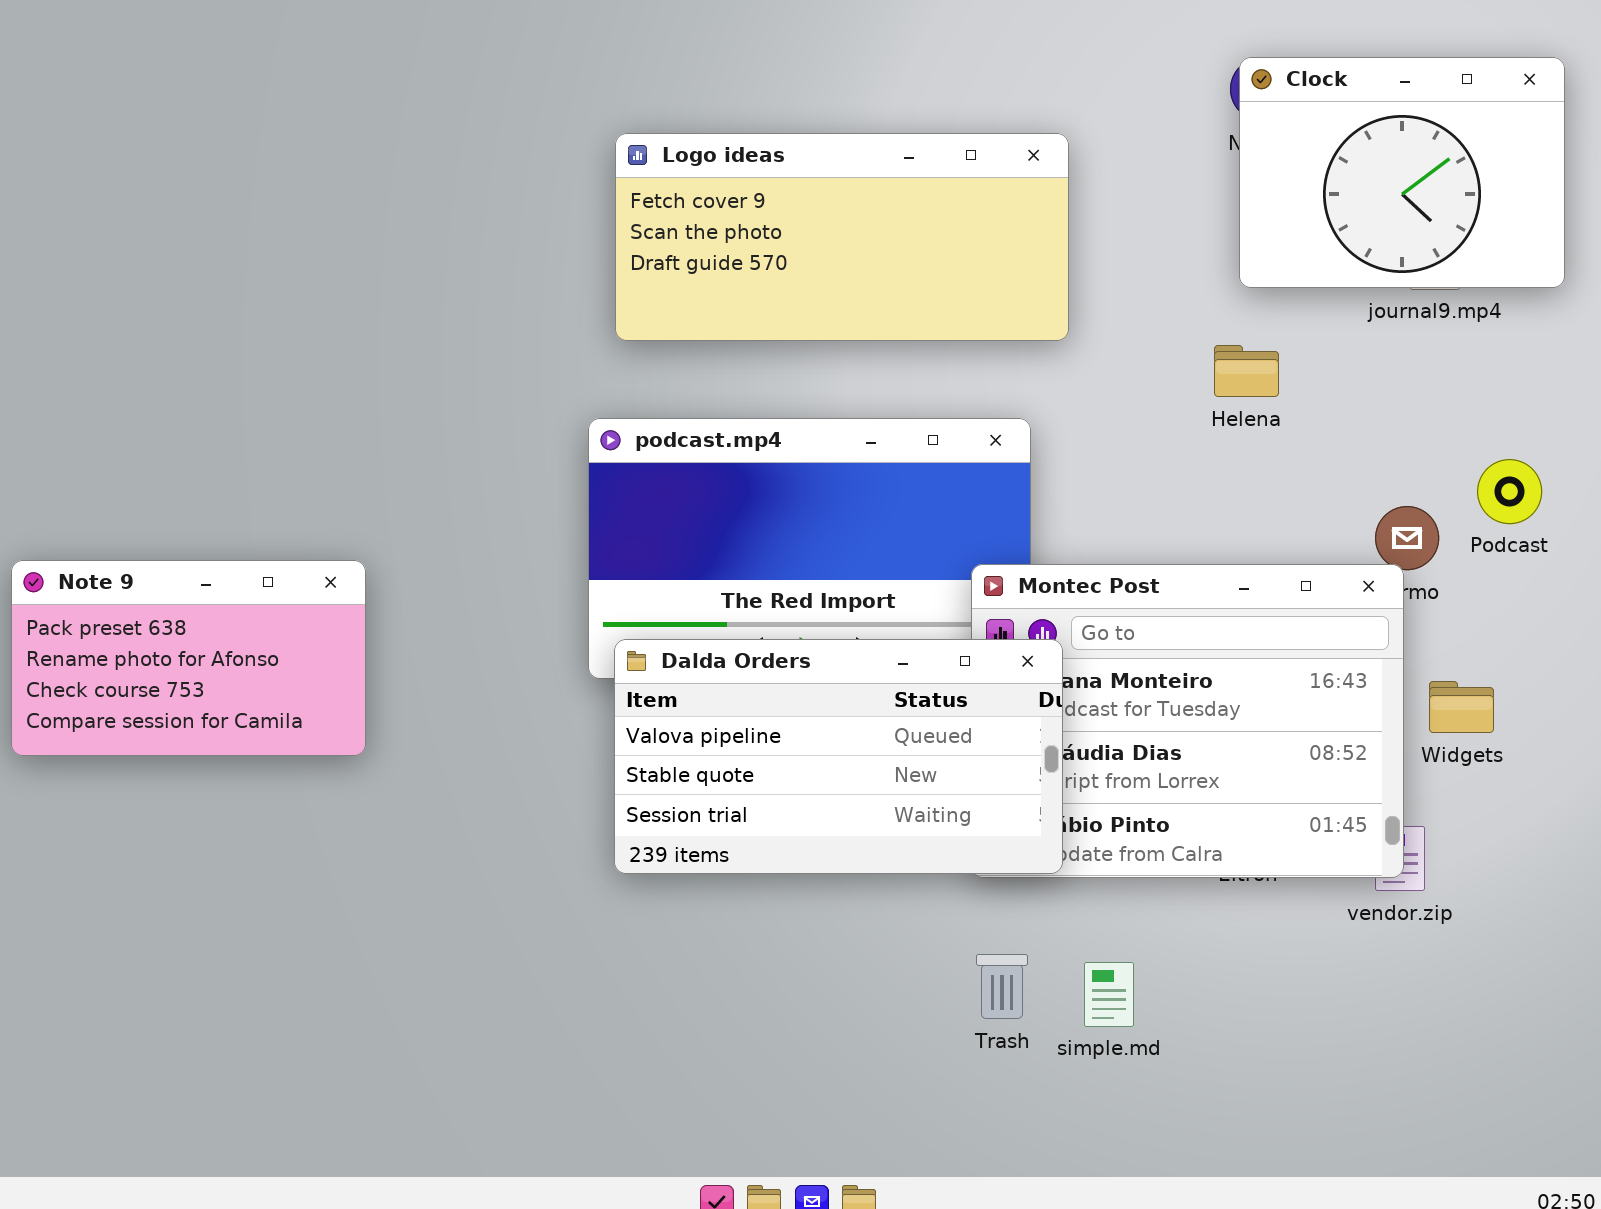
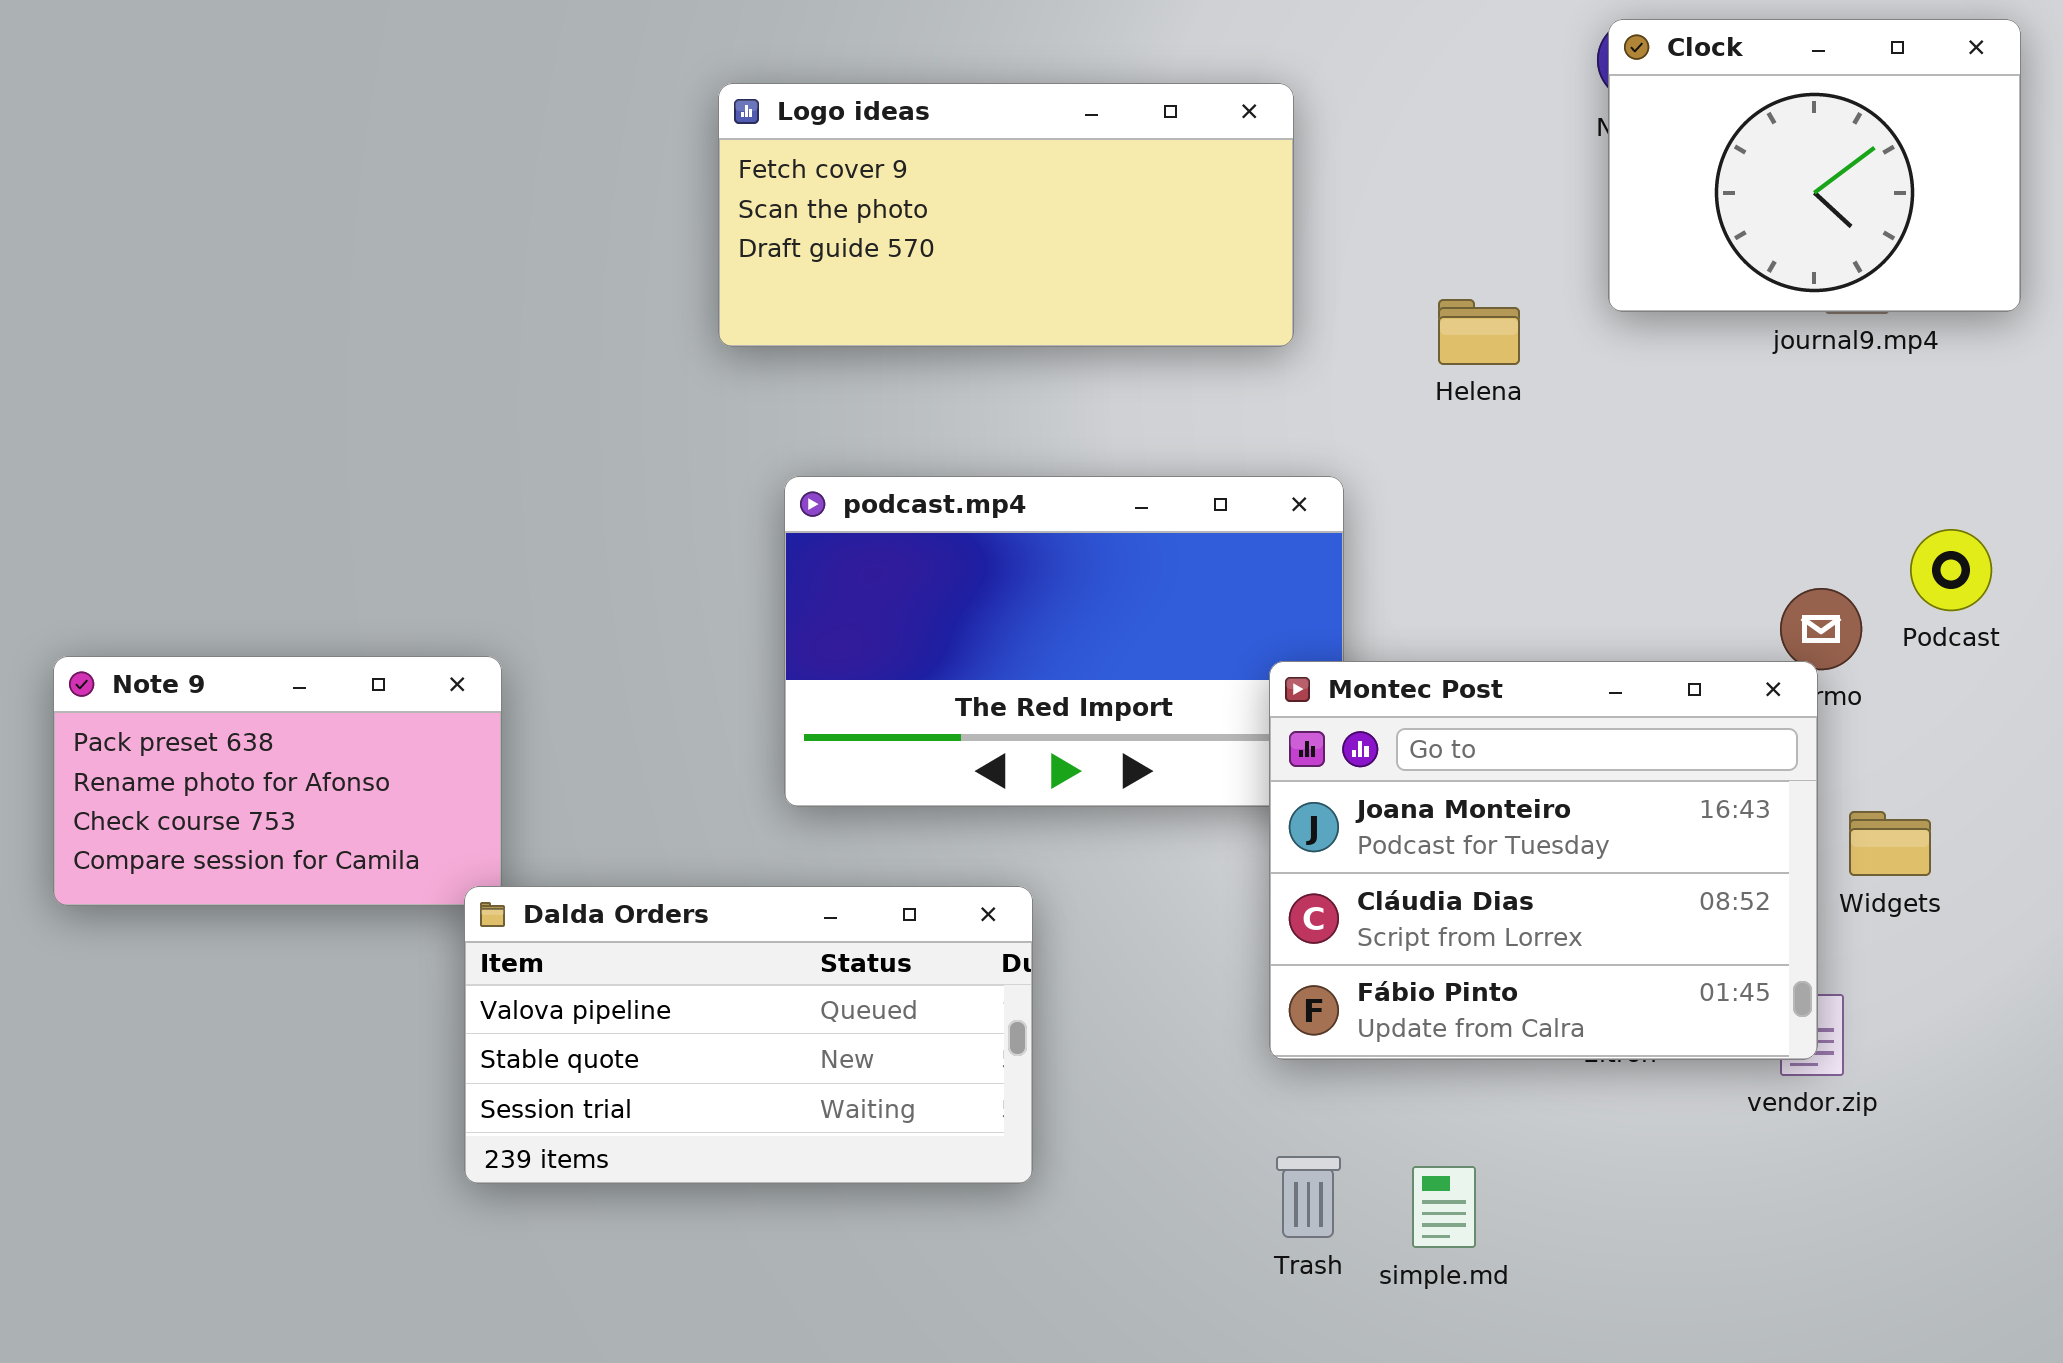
Logo ideas: [615,133,1069,341] -> [718,83,1294,347], moved
Helena: [1214,345,1279,397] -> [1438,299,1520,365], moved
Dalda Orders: [614,639,1063,874] -> [464,886,1033,1184], moved

